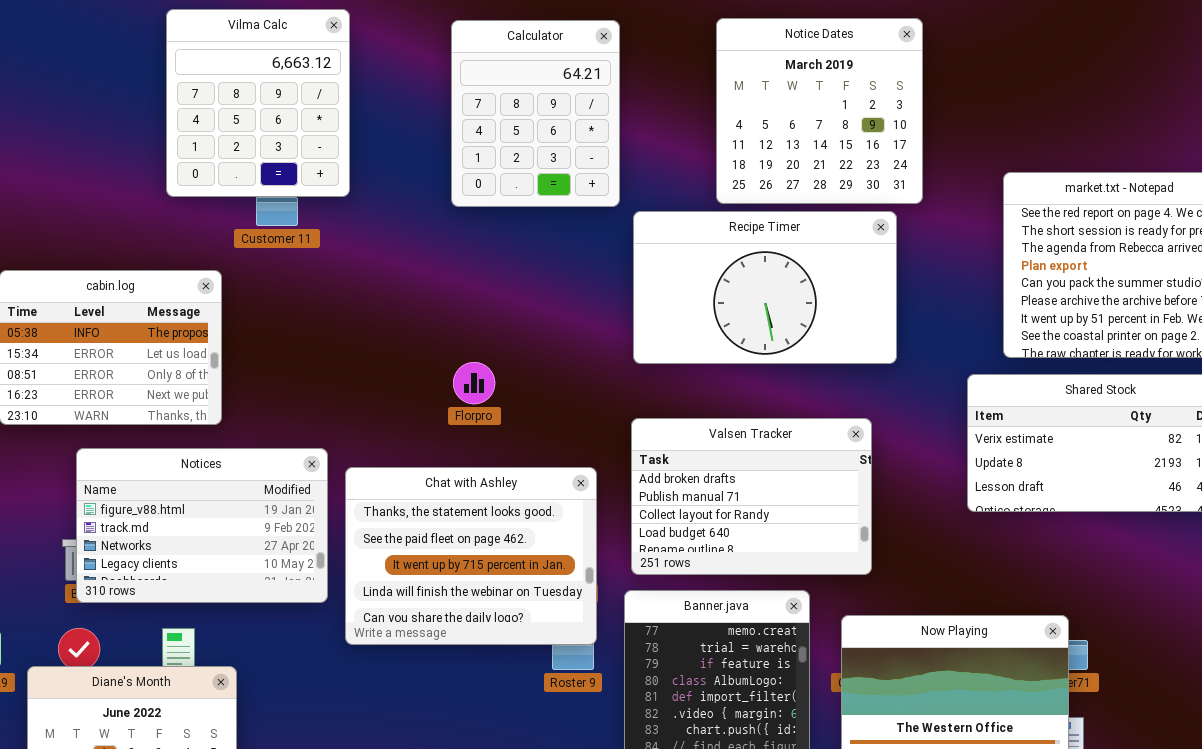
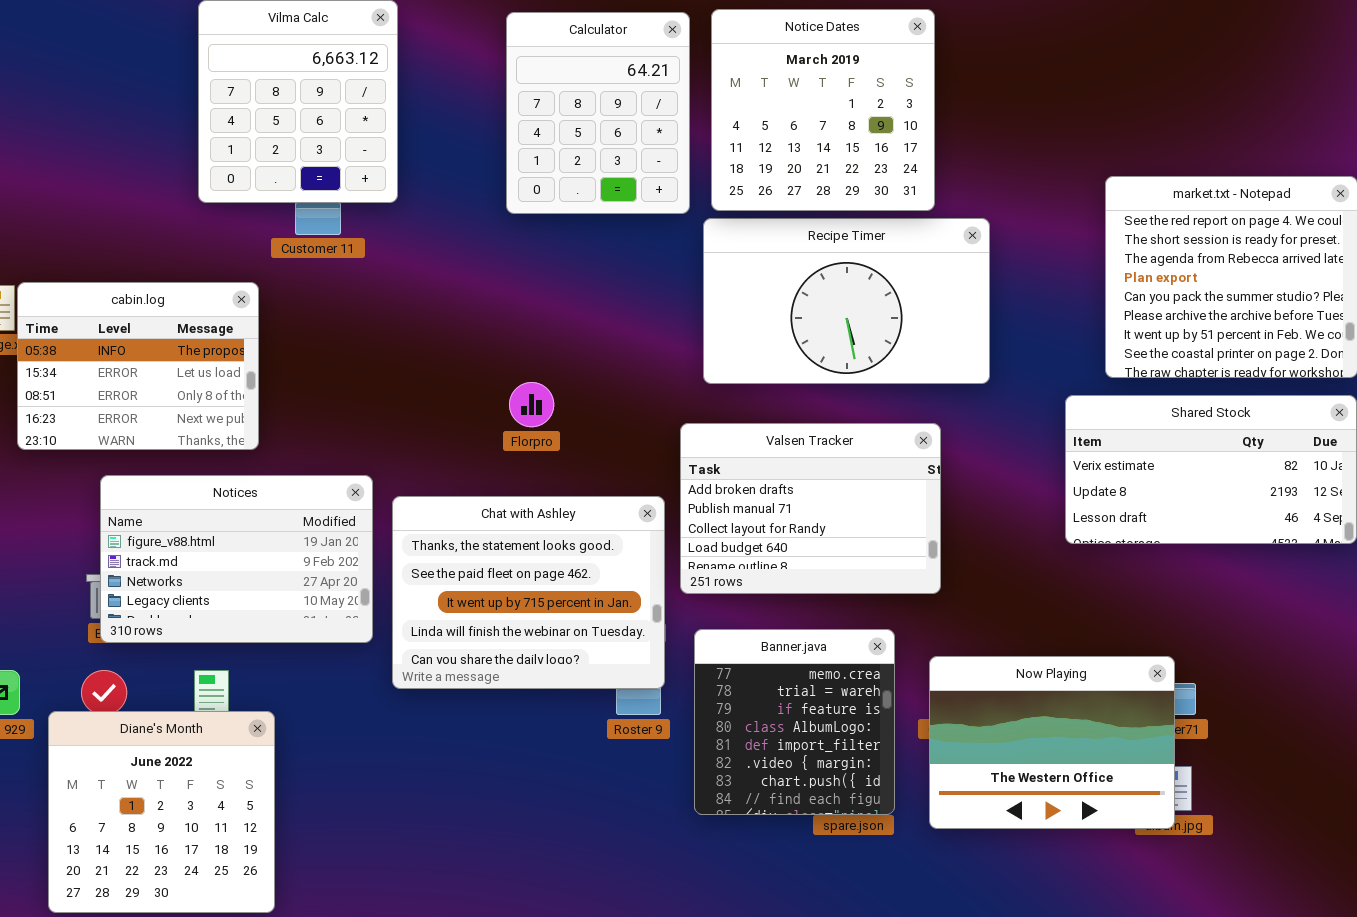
Notice Dates: [716,18,923,204] -> [711,9,935,211], moved
Valsen Tracker: [631,418,872,575] -> [680,423,941,594], moved

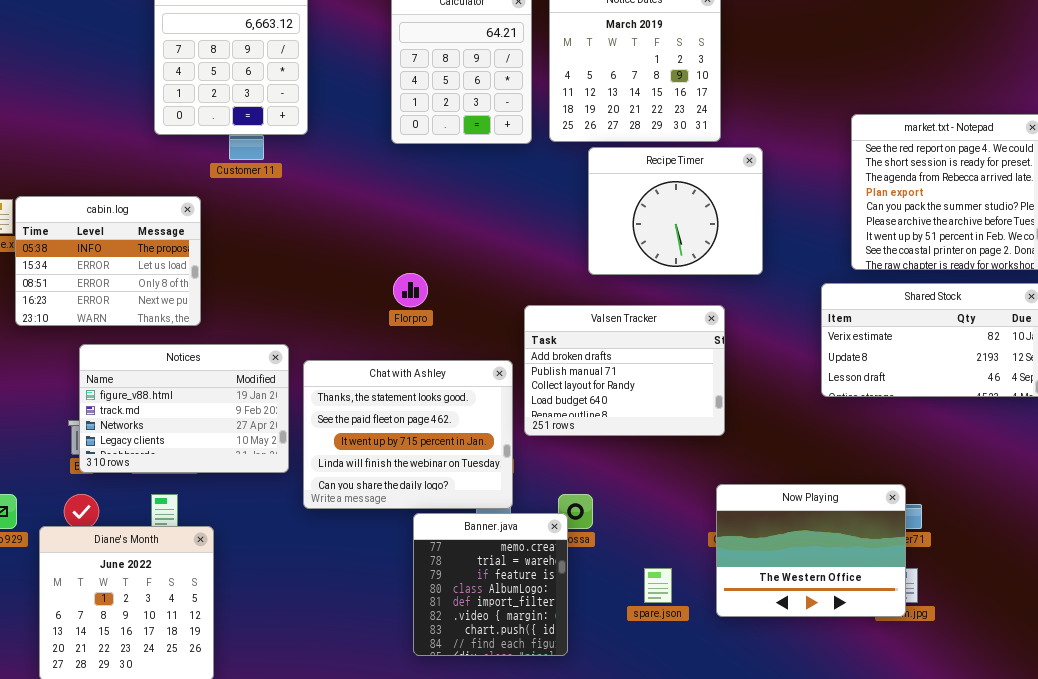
Recipe Timer: [703,218,990,384] -> [588,147,763,275], resized
Banner.java: [694,629,895,815] -> [413,513,568,656], moved

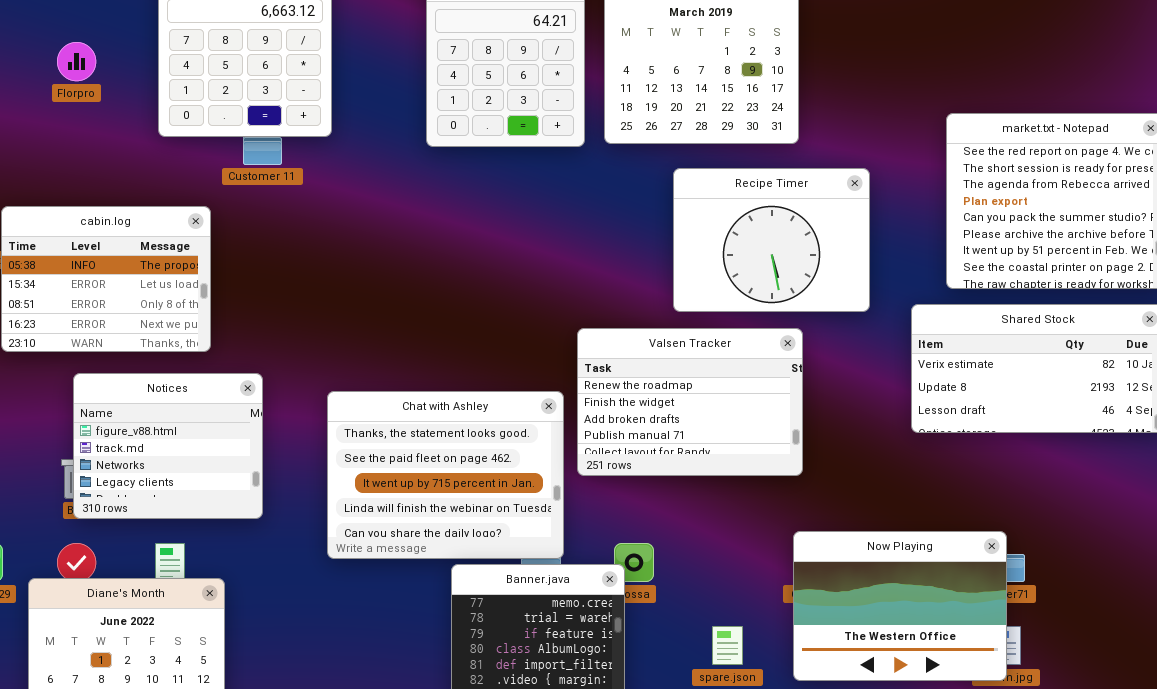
Recipe Timer: [588,147,763,275] -> [673,168,870,312], moved
Florpro: [393,273,428,307] -> [57,42,96,81], moved
Valsen Tracker: [524,305,725,436] -> [577,328,803,476], scrolled up 2 rows
Notices: [79,344,289,473] -> [73,373,263,519], resized

